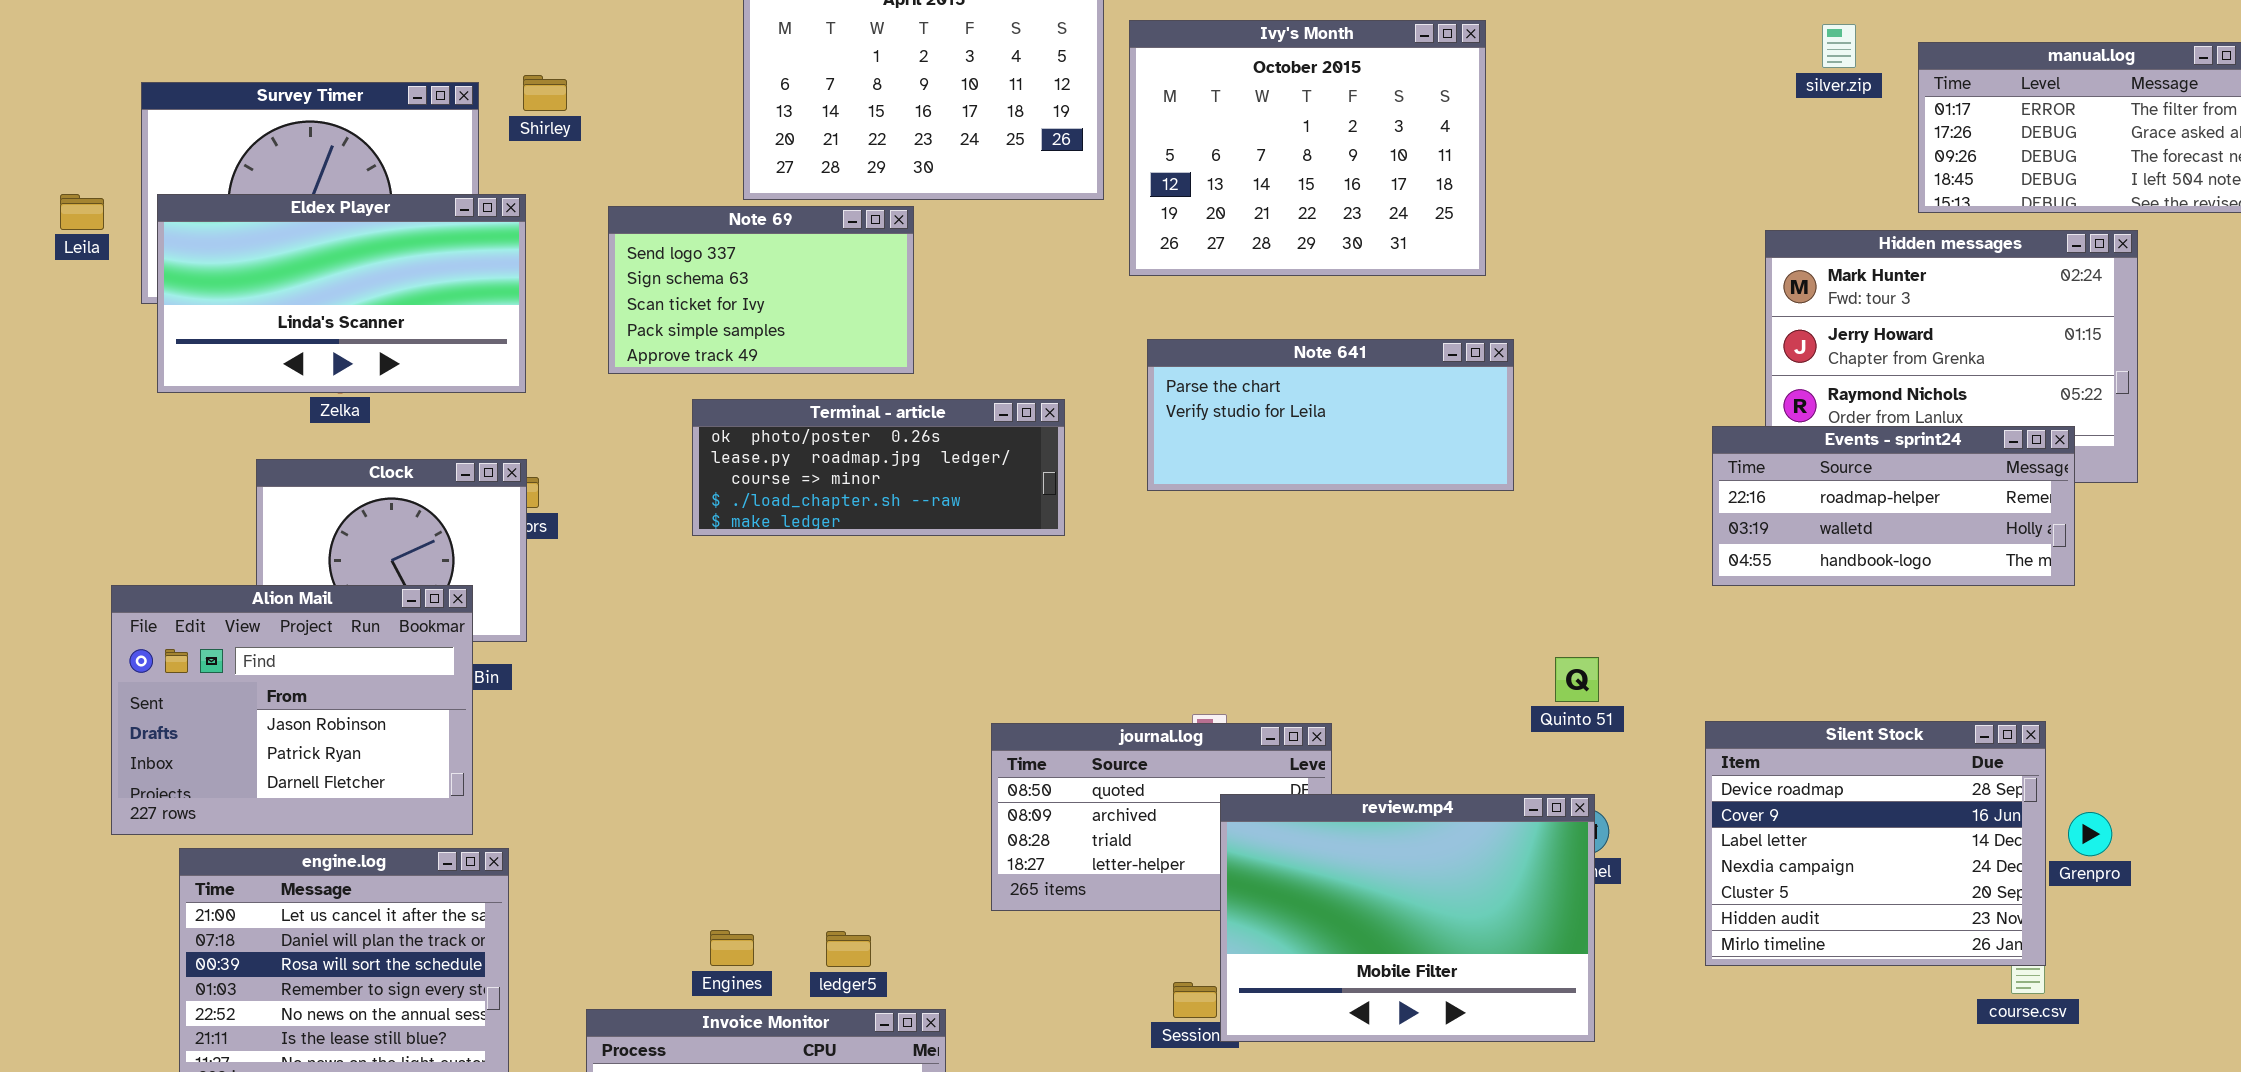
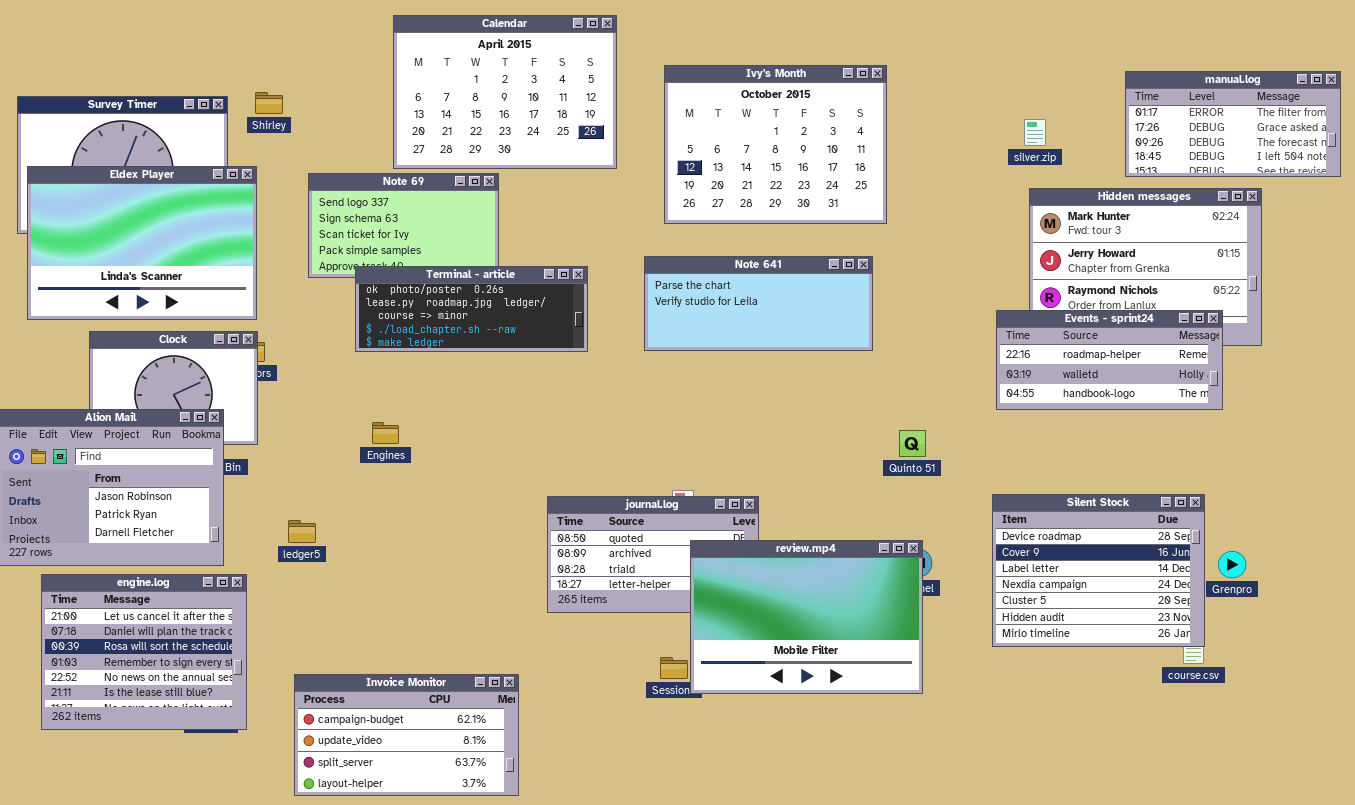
Ivy's Month: [1129,20,1486,276] -> [664,65,887,224], moved
silver.zip: [1822,24,1856,68] -> [1024,119,1046,146], moved
Eldex Player: [157,194,526,393] -> [27,166,257,320], resized
Terminal - article: [692,399,1065,536] -> [355,266,588,352], moved
Quinto 51: [1555,657,1599,702] -> [899,430,926,457], moved
Engines: [710,930,754,966] -> [372,422,399,444], moved
ledger5: [826,931,871,967] -> [288,520,316,543], moved

